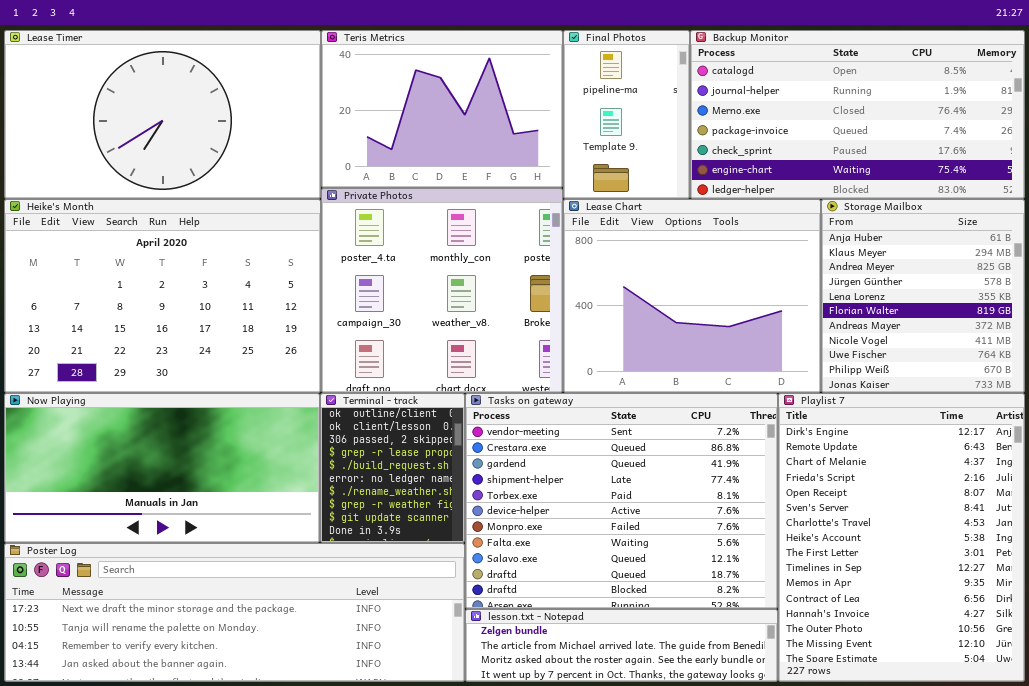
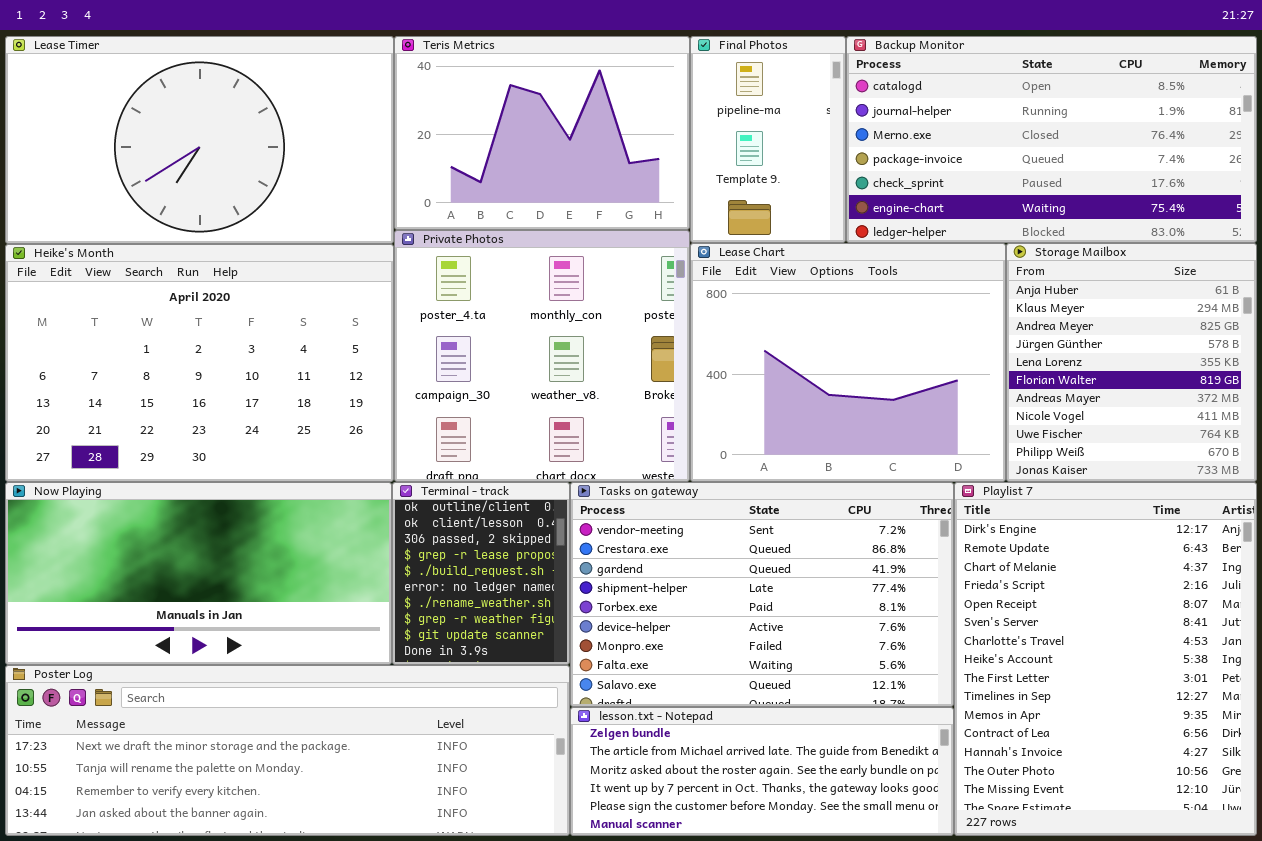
Tasks on gateway: [465,393,778,609] -> [570,482,954,707], resized
lesson.txt - Notepad: [465,609,778,682] -> [570,707,954,836], resized

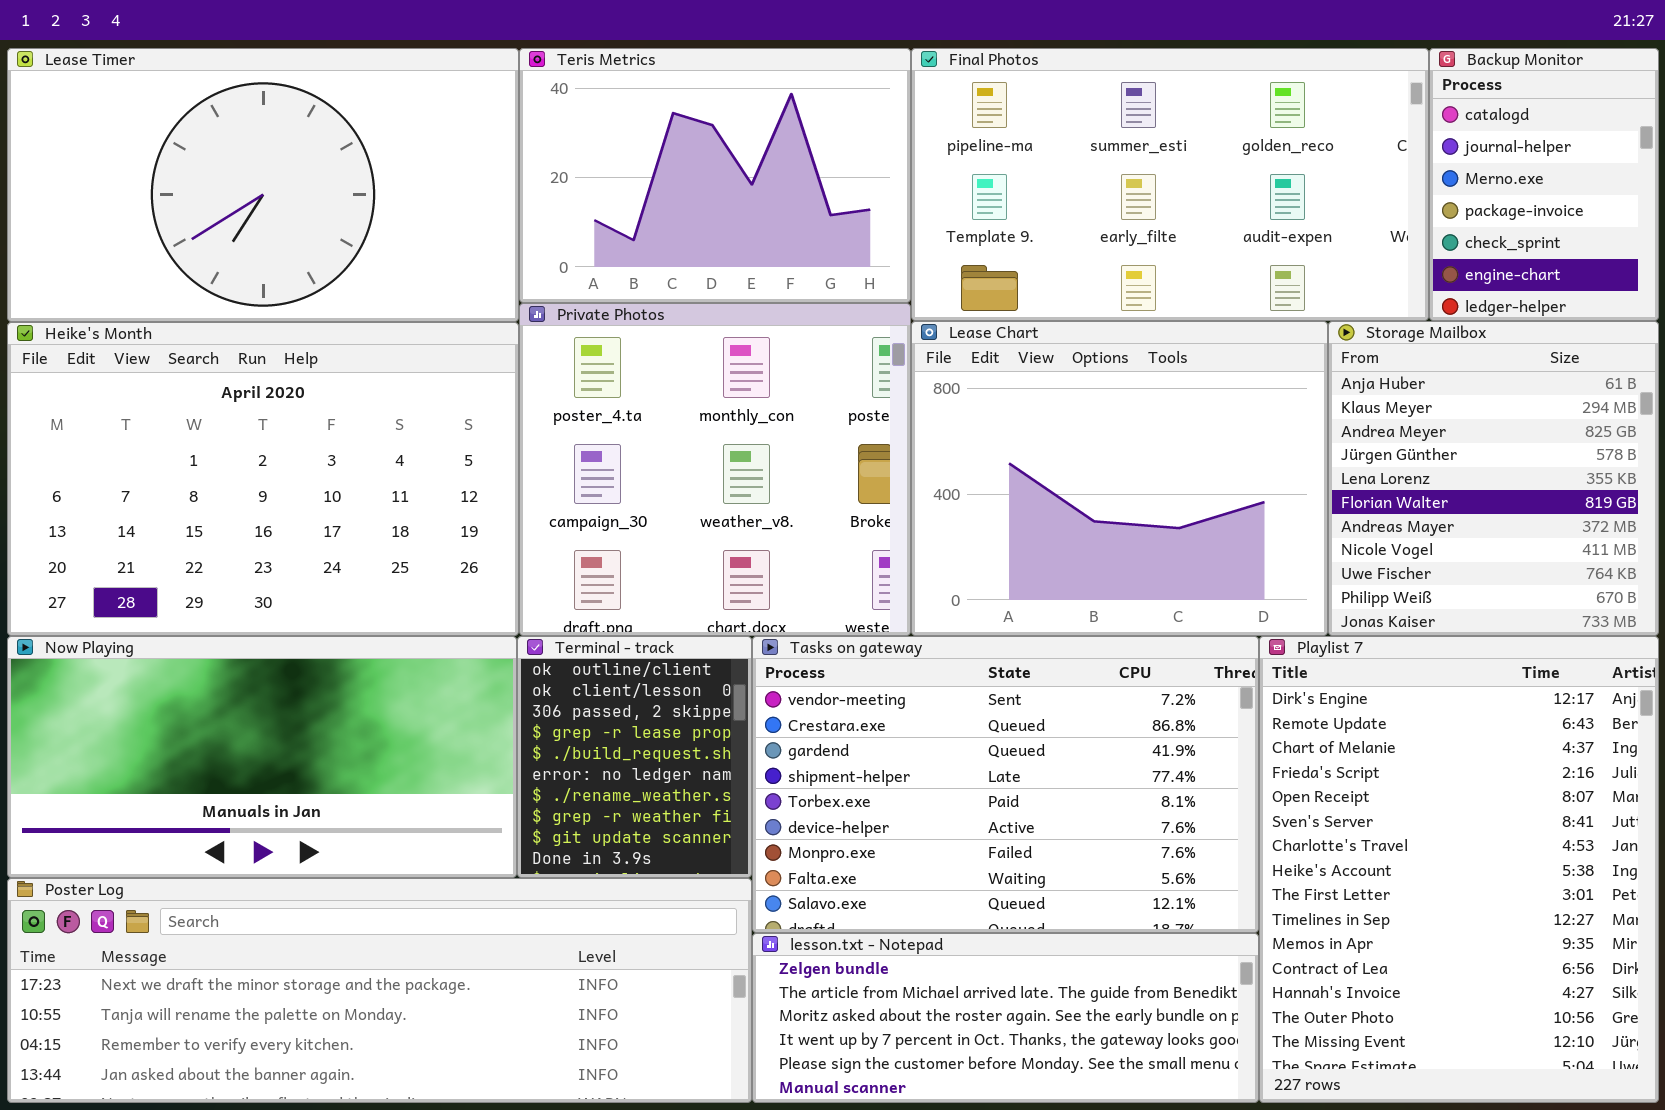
Final Photos: [690,36,846,243] -> [911,48,1429,321], resized
Backup Monitor: [846,36,1257,243] -> [1429,48,1659,321], resized

